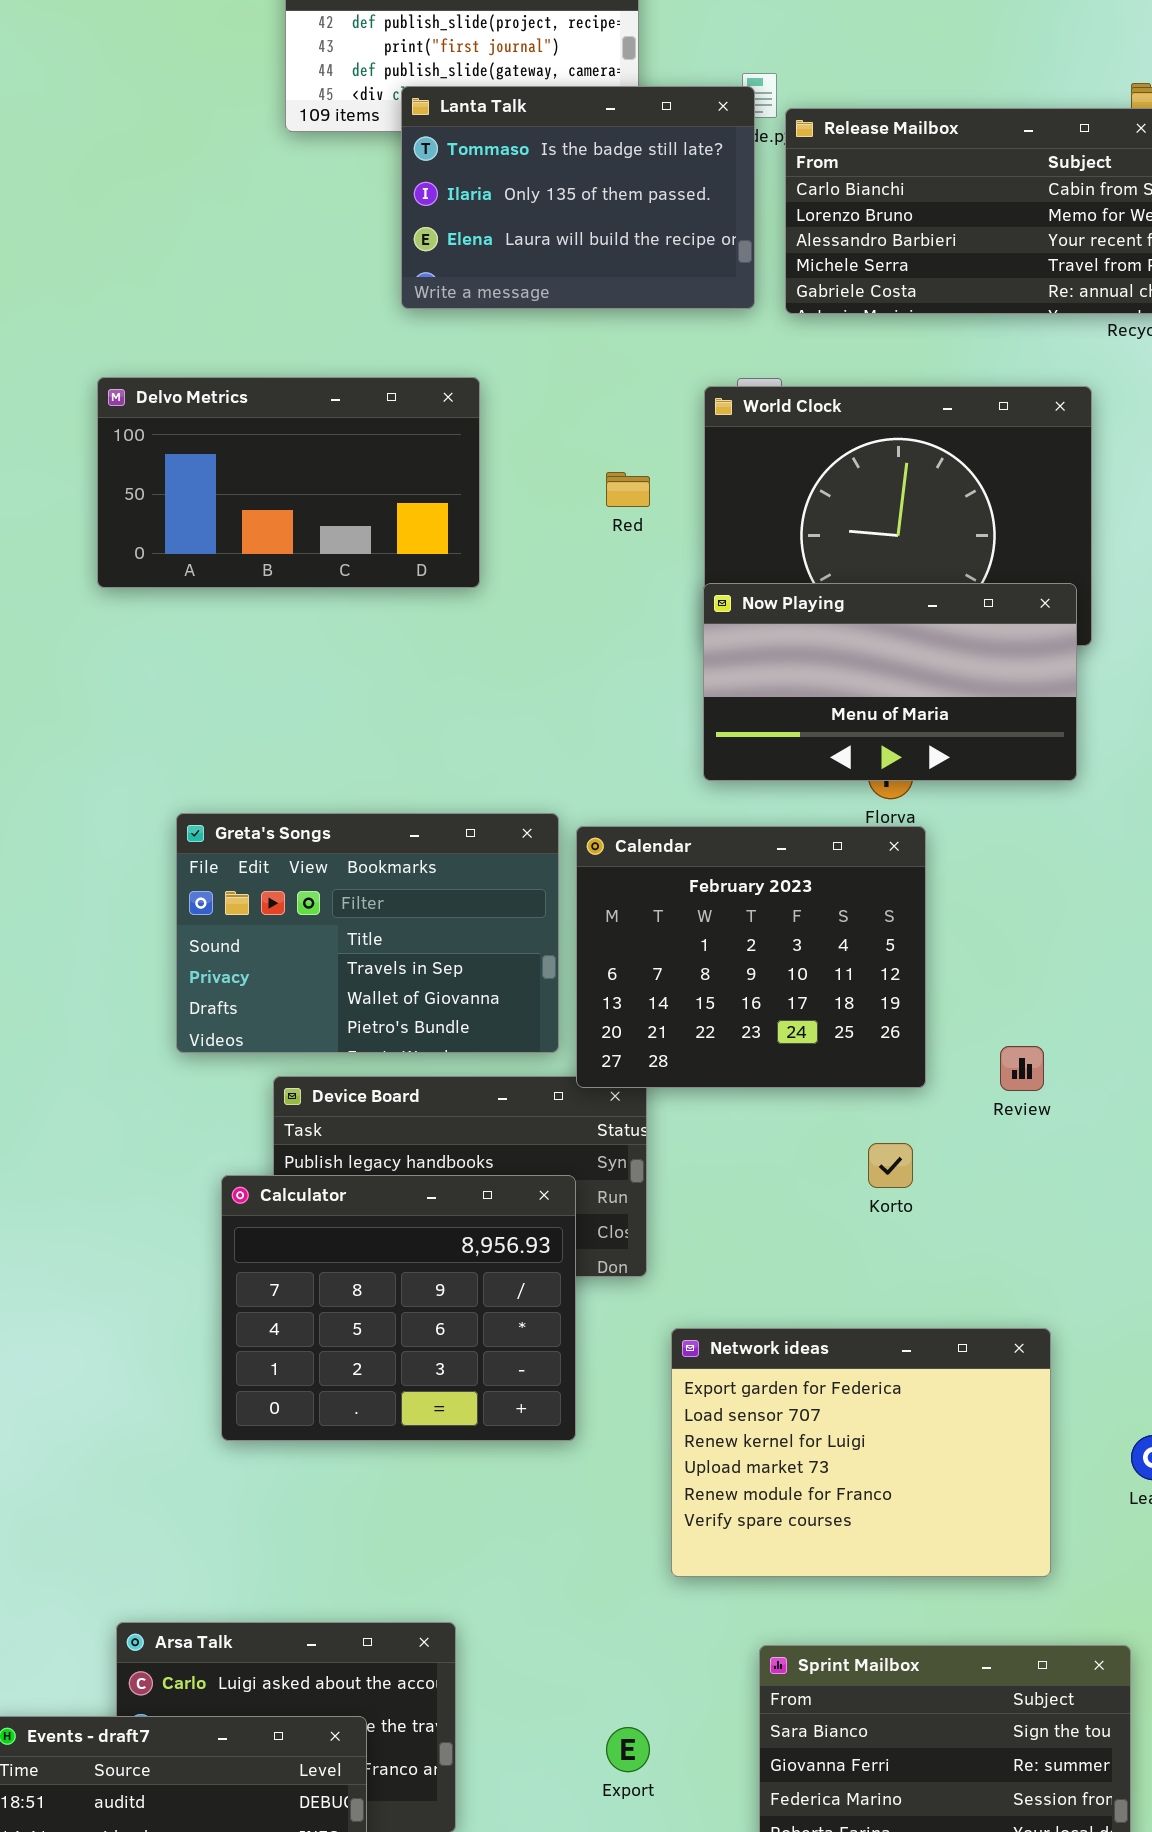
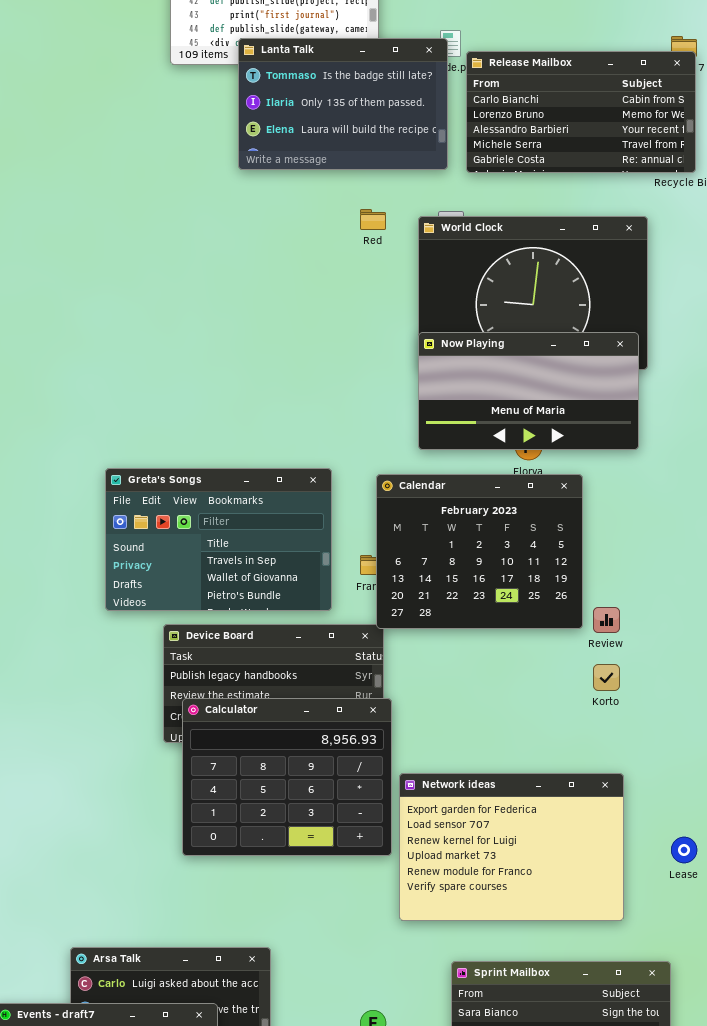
Delvo Metrics: [97,377,480,588] -> none, closed
Red: [606,472,650,507] -> [360,209,386,230], moved
Calendar: [576,826,926,1088] -> [376,474,583,629], moved
Korto: [868,1143,913,1188] -> [593,664,620,691], moved
Calculator: [221,1175,576,1441] -> [182,698,392,856], moved

